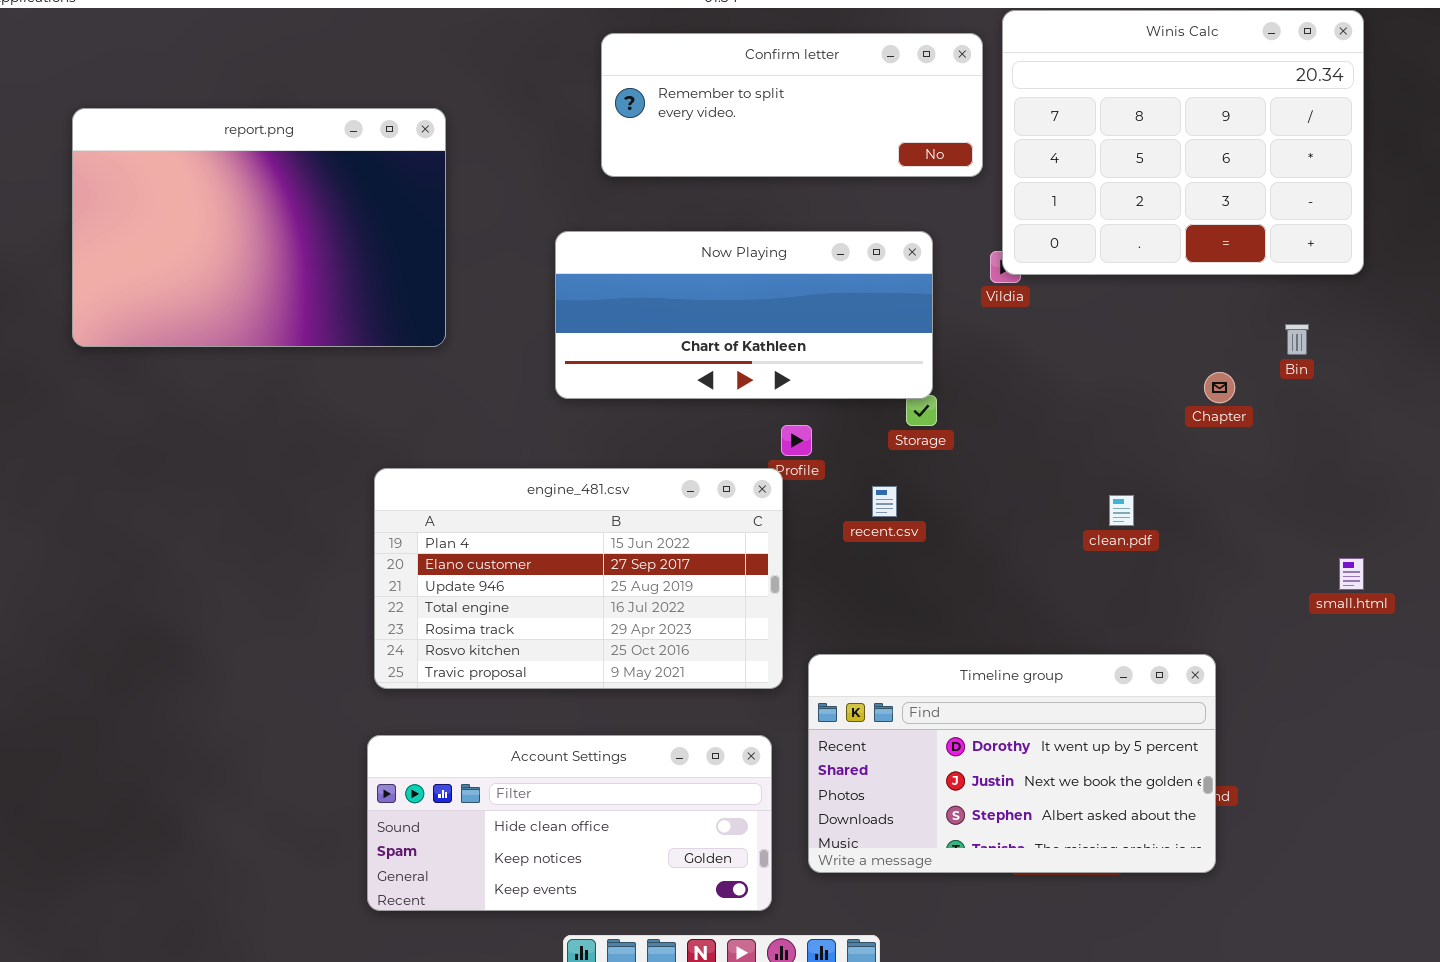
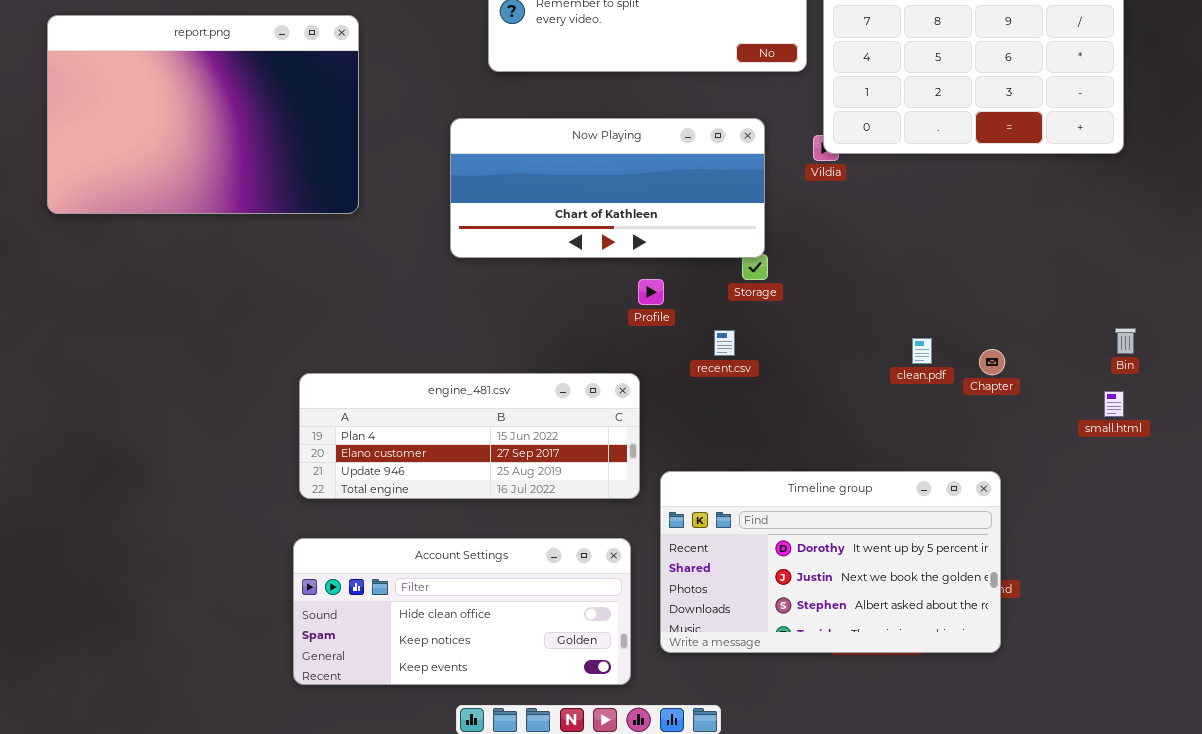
Bin: [1285,324,1309,355] -> [1115,328,1136,354], moved
Chapter: [1204,372,1235,403] -> [979,349,1005,375], moved
engine_481.csv: [374,468,783,689] -> [299,373,640,499], resized

